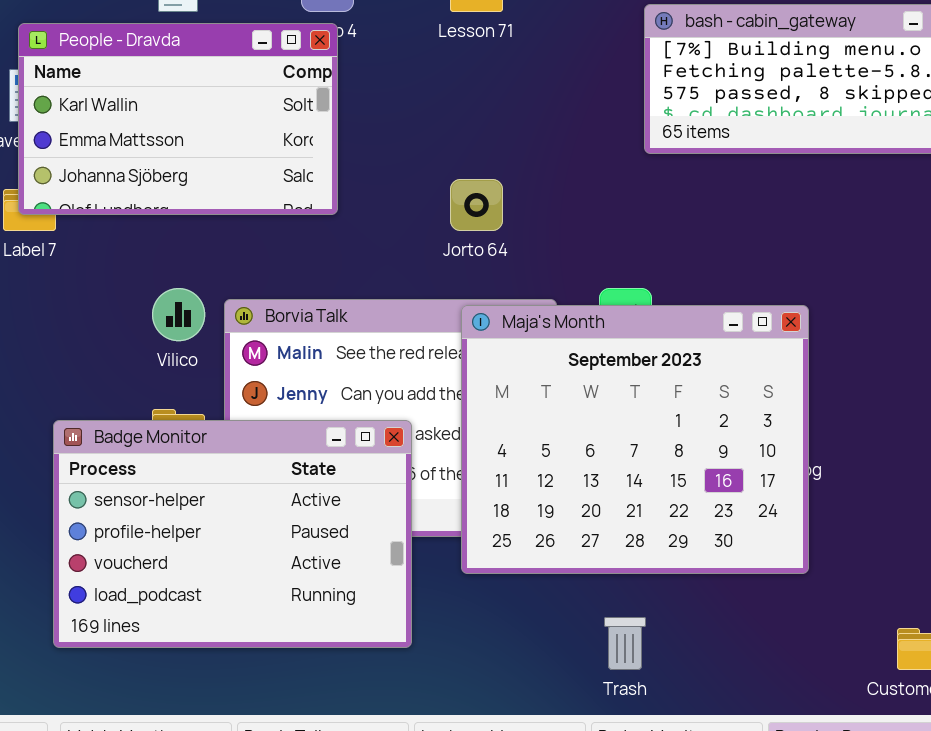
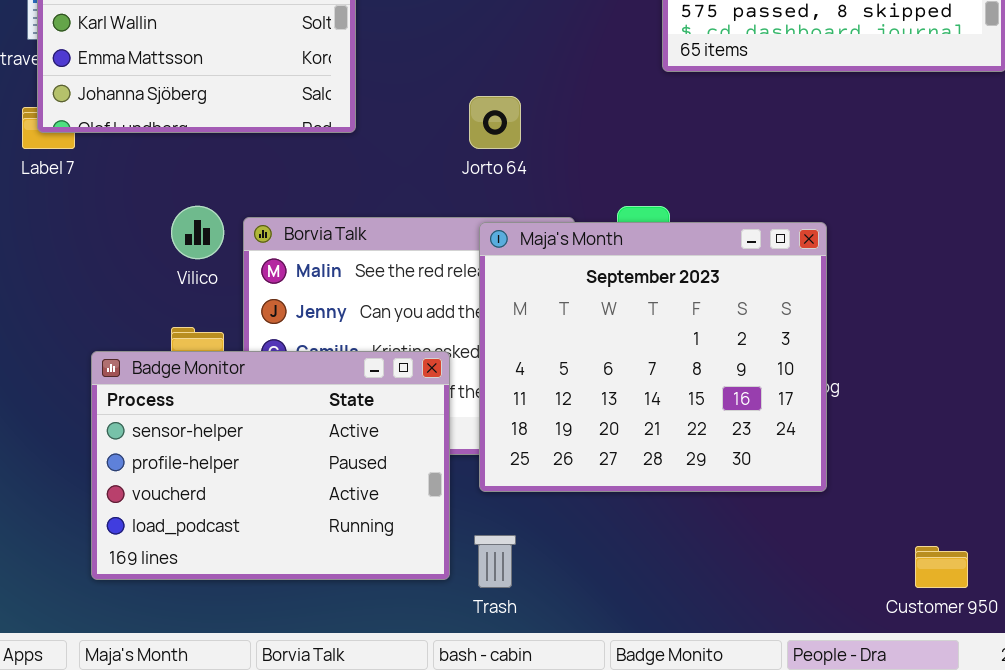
Badge Monitor: [53,420,412,648] -> [91,351,450,580], moved
Trash: [604,617,646,670] -> [474,535,516,588], moved

